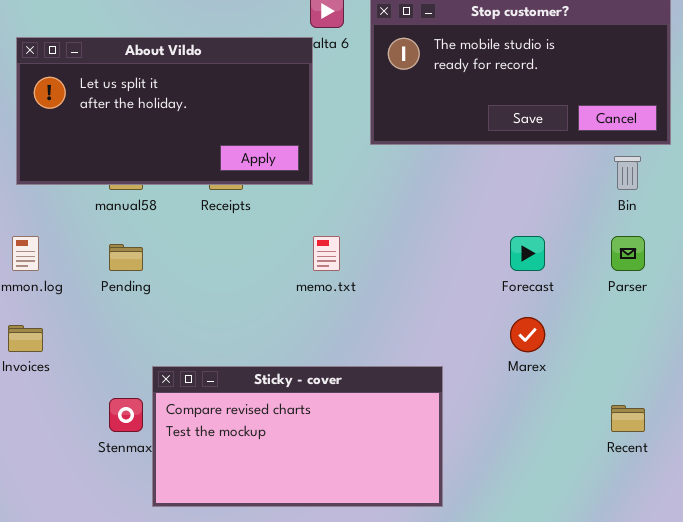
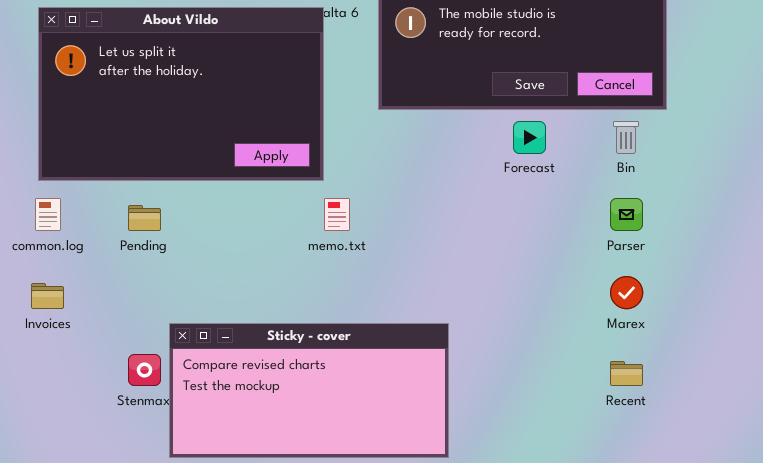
About Vildo: [16,37,313,185] -> [38,7,324,181], resized
Forecast: [510,236,545,271] -> [513,121,546,154], moved
Marex: [510,317,545,352] -> [610,276,643,309], moved

